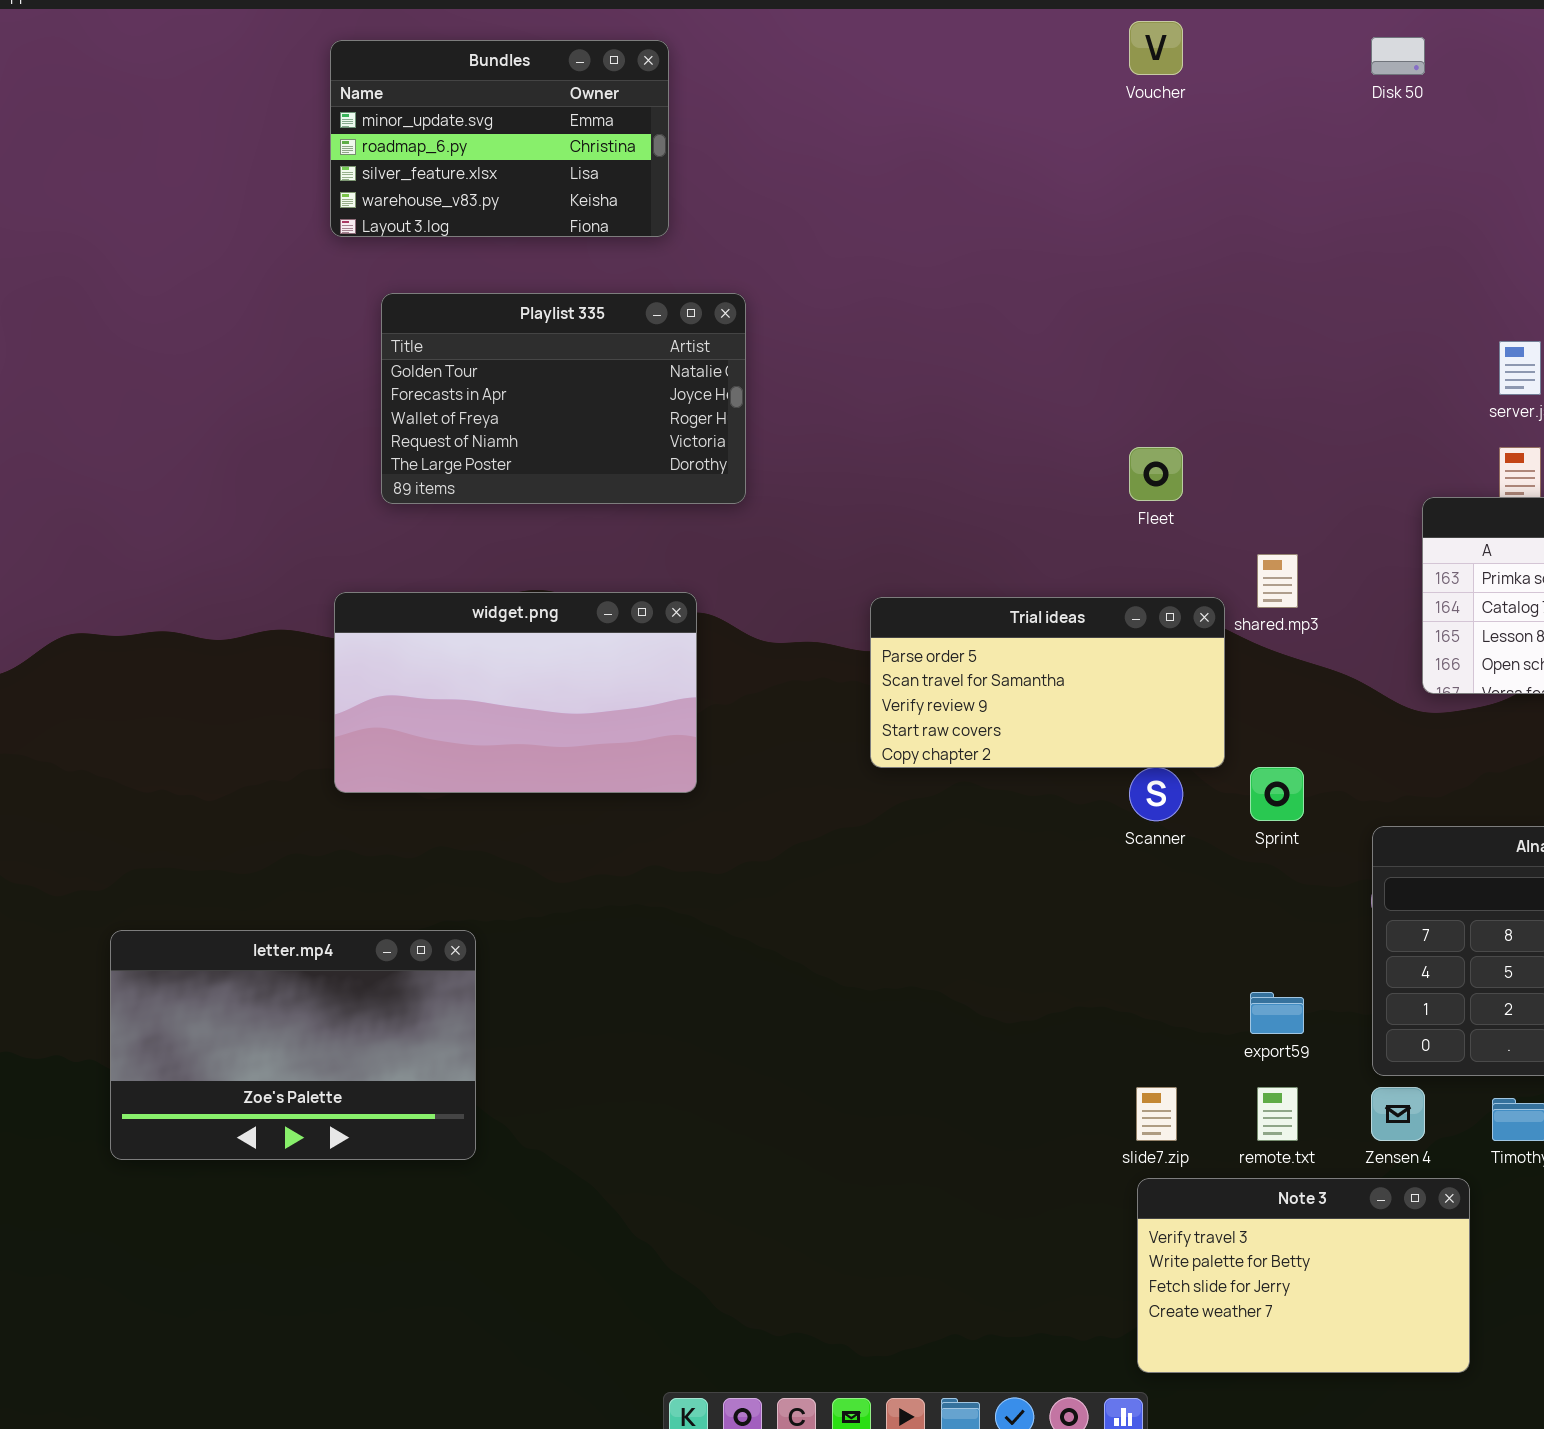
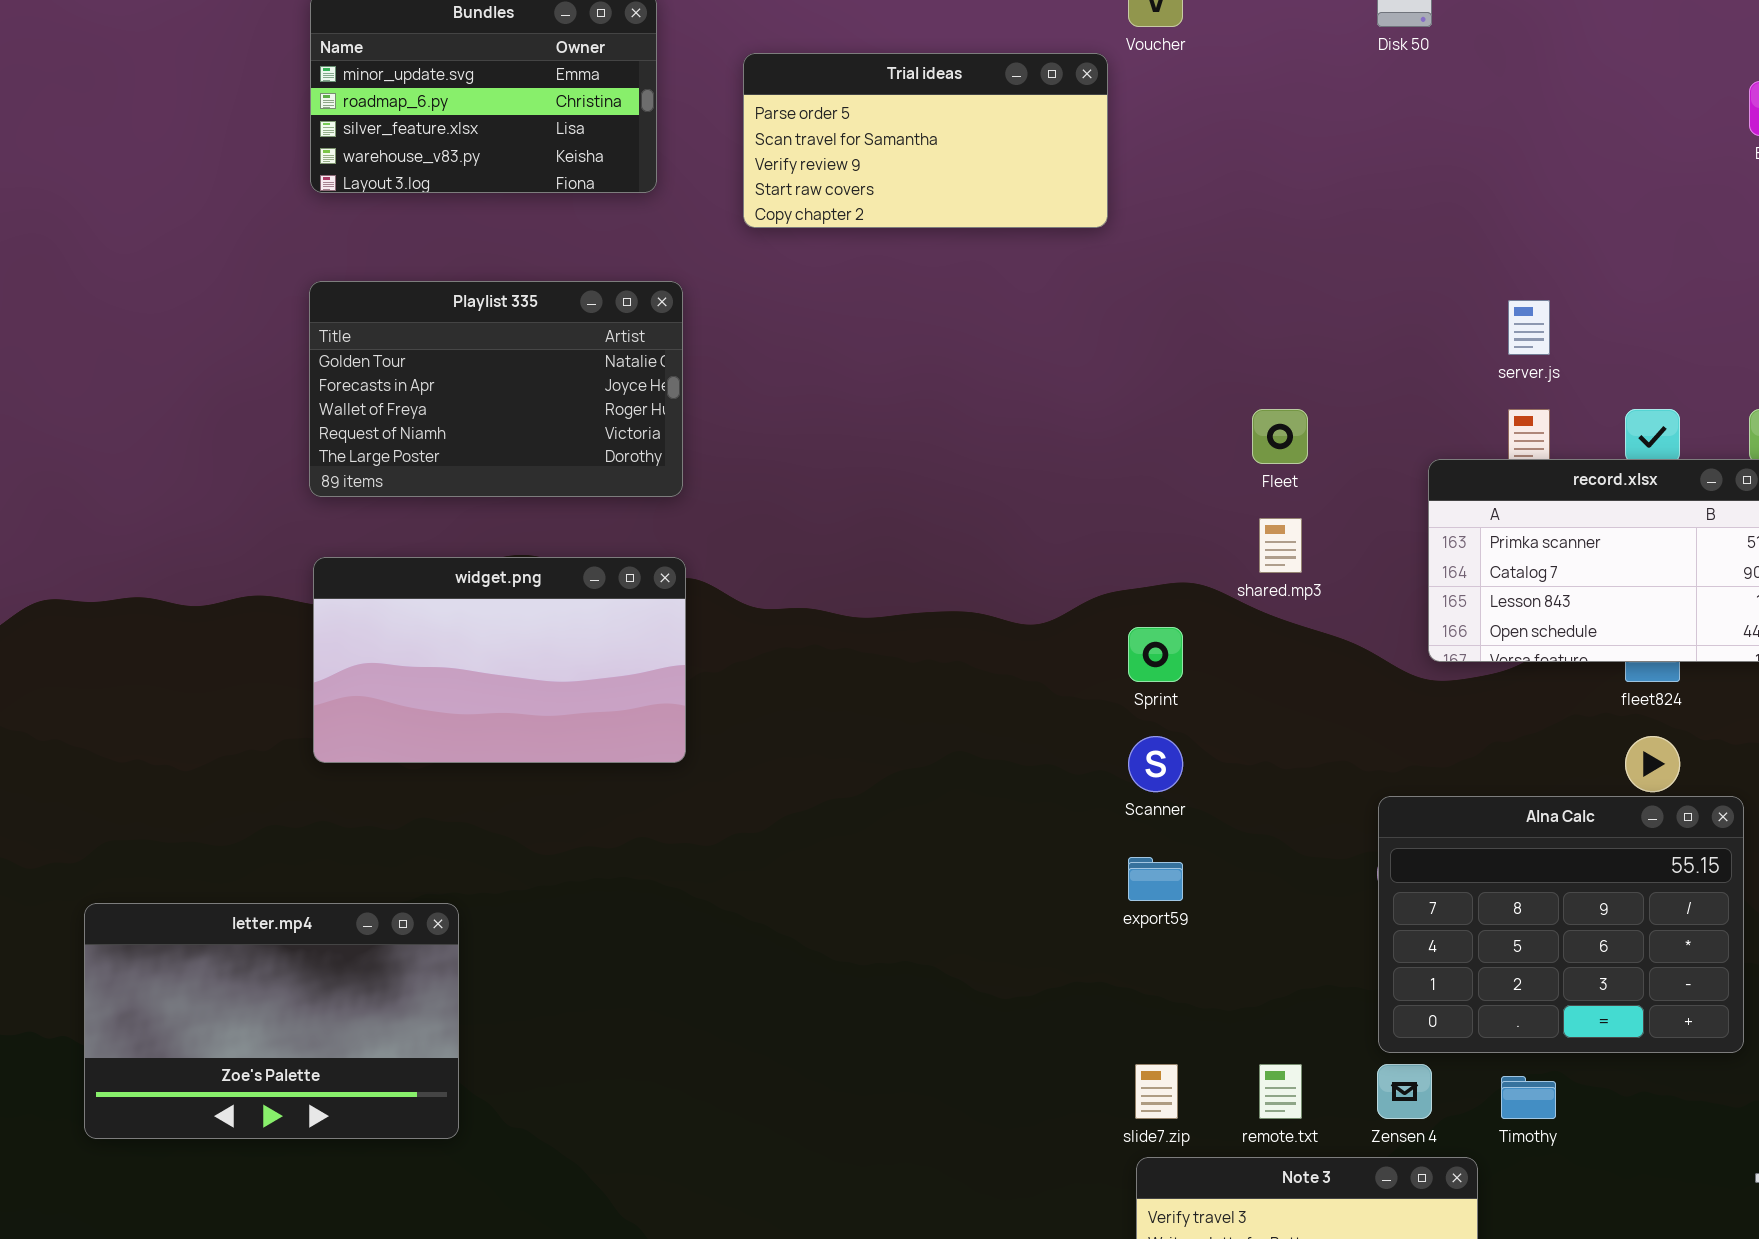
Playlist 335: [381,293,746,504] -> [309,281,683,497], moved
Fleet: [1129,447,1183,501] -> [1252,409,1308,464], moved
Trial ideas: [870,597,1225,768] -> [743,53,1108,228], moved
Sprint: [1250,767,1304,821] -> [1128,627,1183,682], moved
export59: [1250,992,1304,1034] -> [1128,857,1183,901], moved

